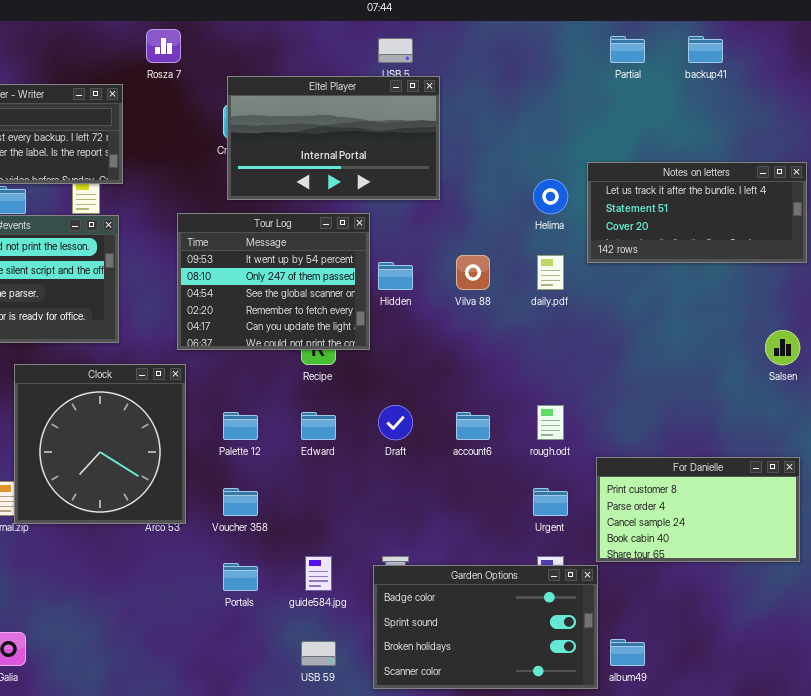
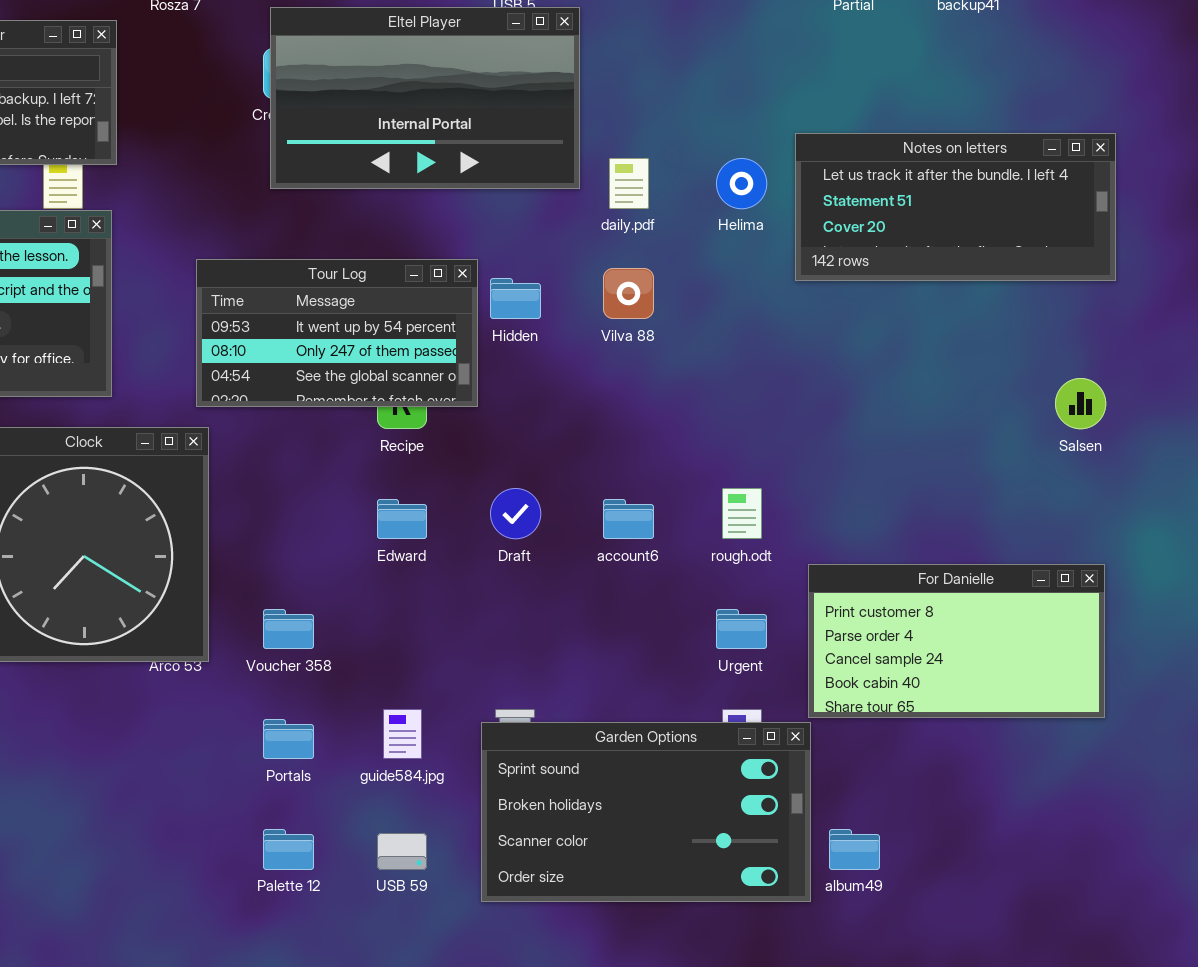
Tour Log: [177,213,370,350] -> [196,259,478,407], resized
daily.pdf: [537,255,564,290] -> [609,158,649,209], moved
Palette 12: [223,412,258,440] -> [263,829,314,870], moved
Garden Options: [373,565,598,689] -> [481,722,811,902], scrolled down 1 row

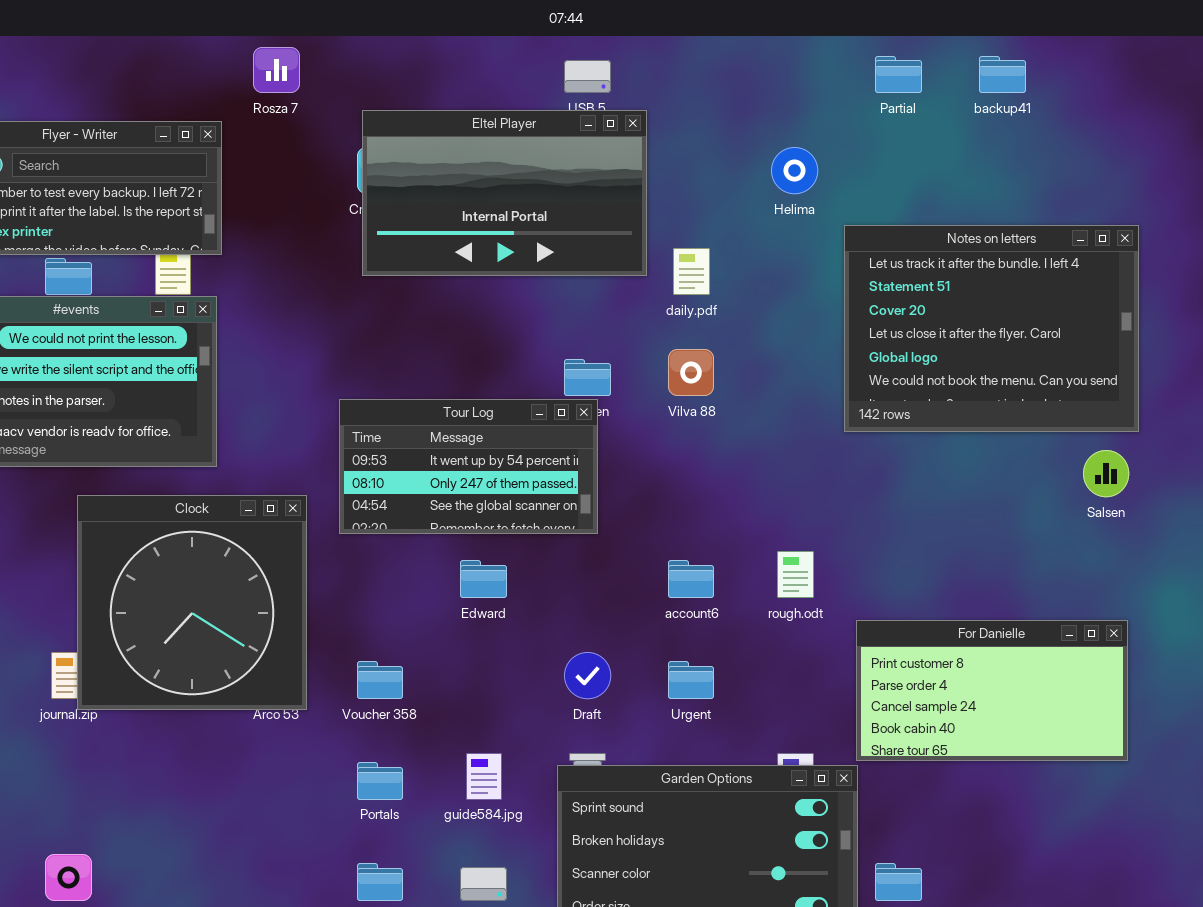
Notes on letters: [795,133,1116,281] -> [844,225,1139,432], resized
Helima: [716,158,767,209] -> [771,147,818,194], moved
Tour Log: [196,259,478,407] -> [339,399,598,534], moved
Draft: [490,488,541,539] -> [564,652,611,699], moved
Urgent: [716,609,767,649] -> [668,661,714,699], moved

